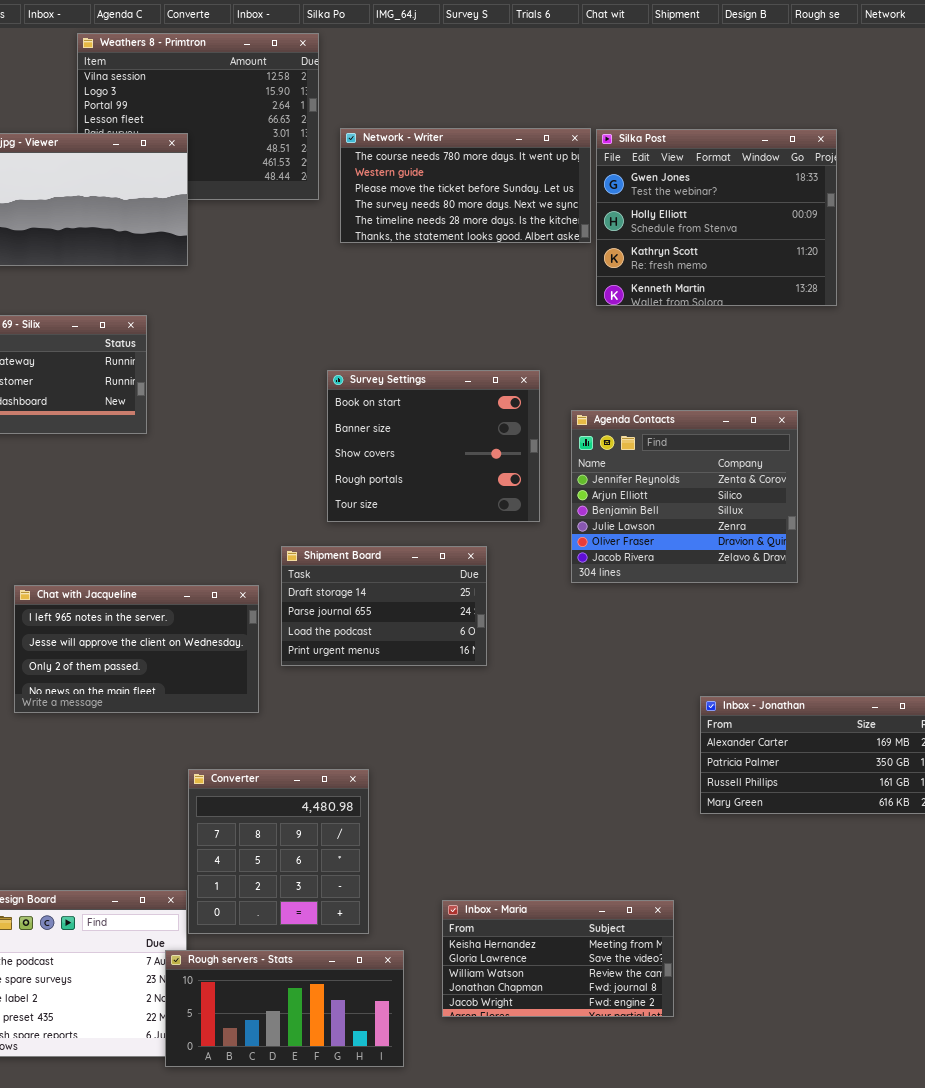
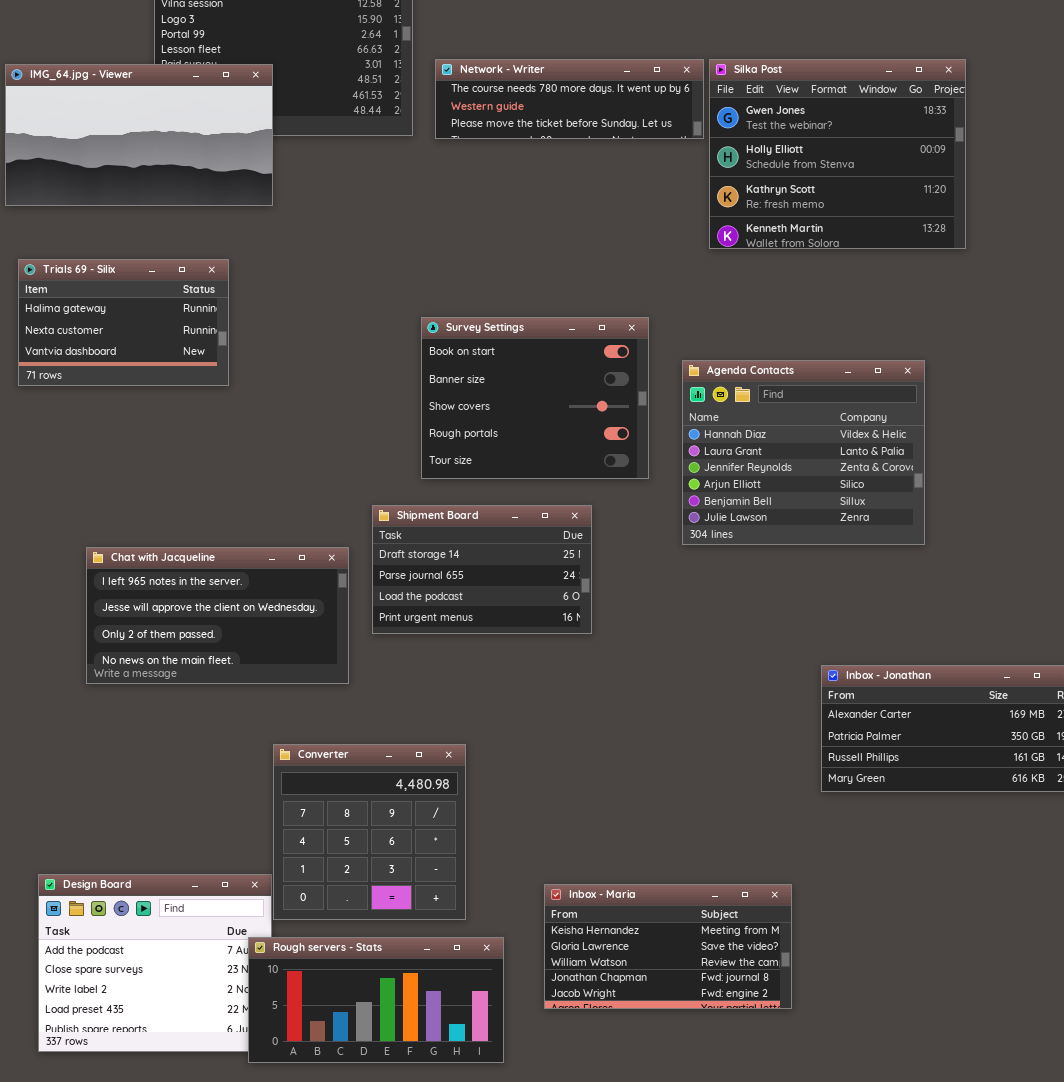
Network - Writer: [340,128,591,243] -> [435,59,704,139], resized
Agenda Contacts: [571,410,798,583] -> [682,360,925,545], scrolled up 2 rows

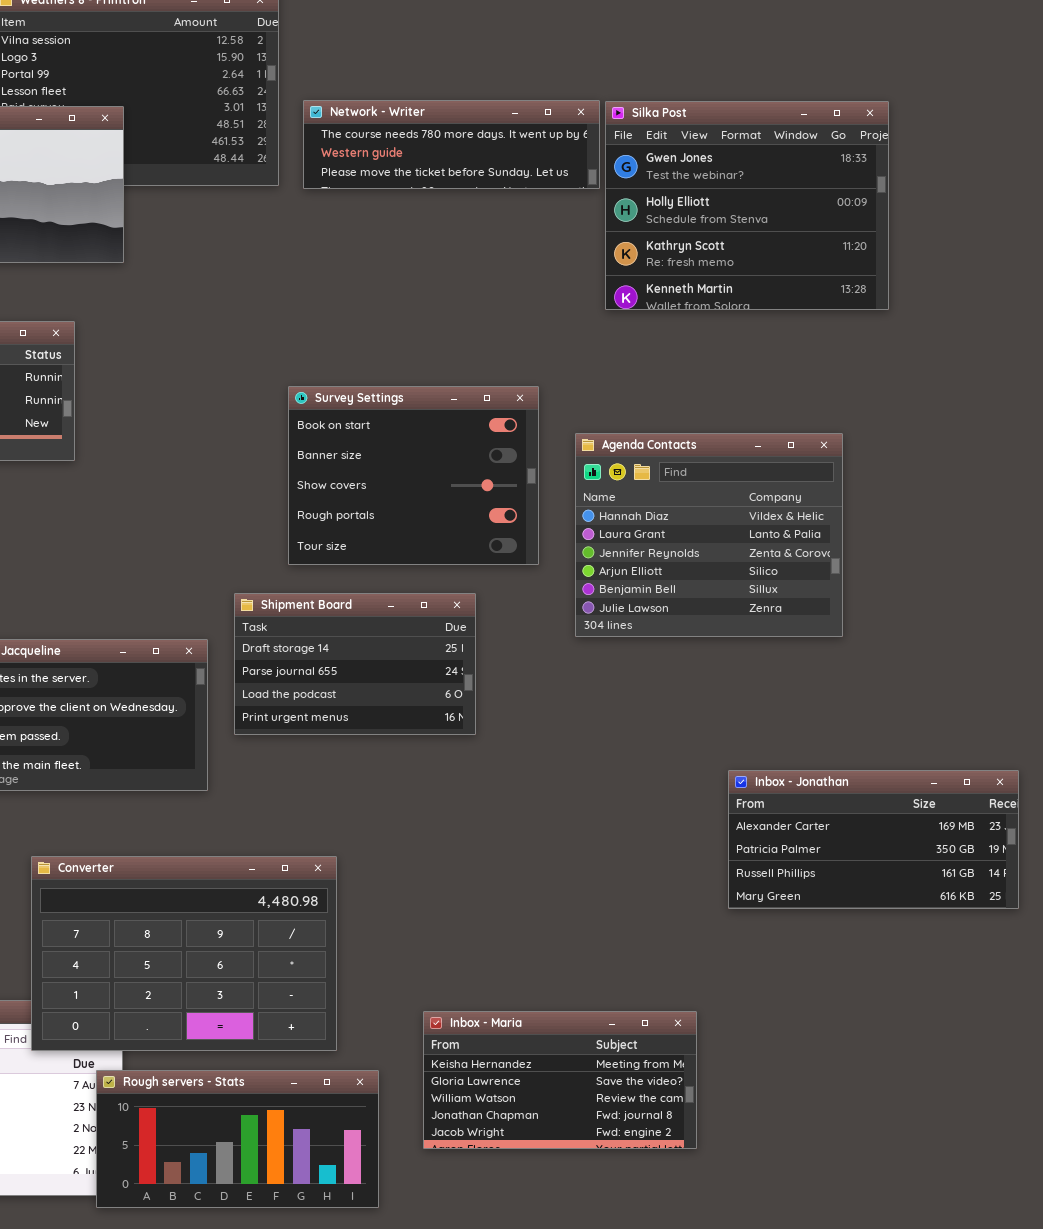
Converter: [273,744,466,920] -> [31,856,337,1051], resized

